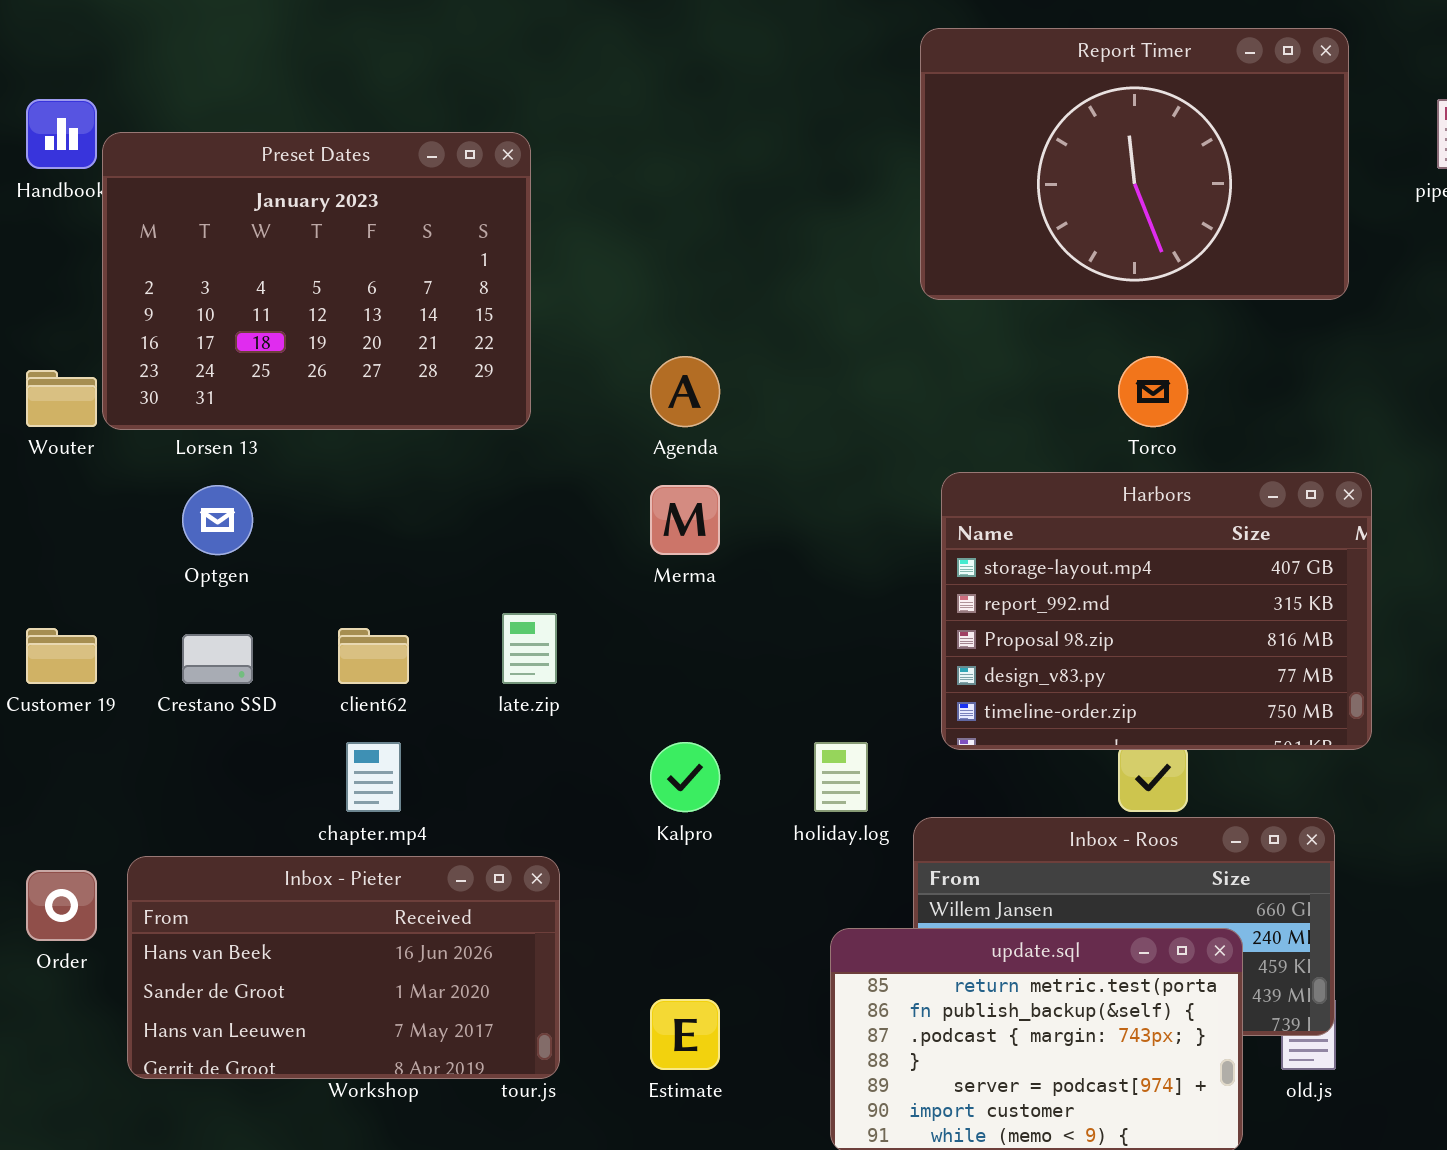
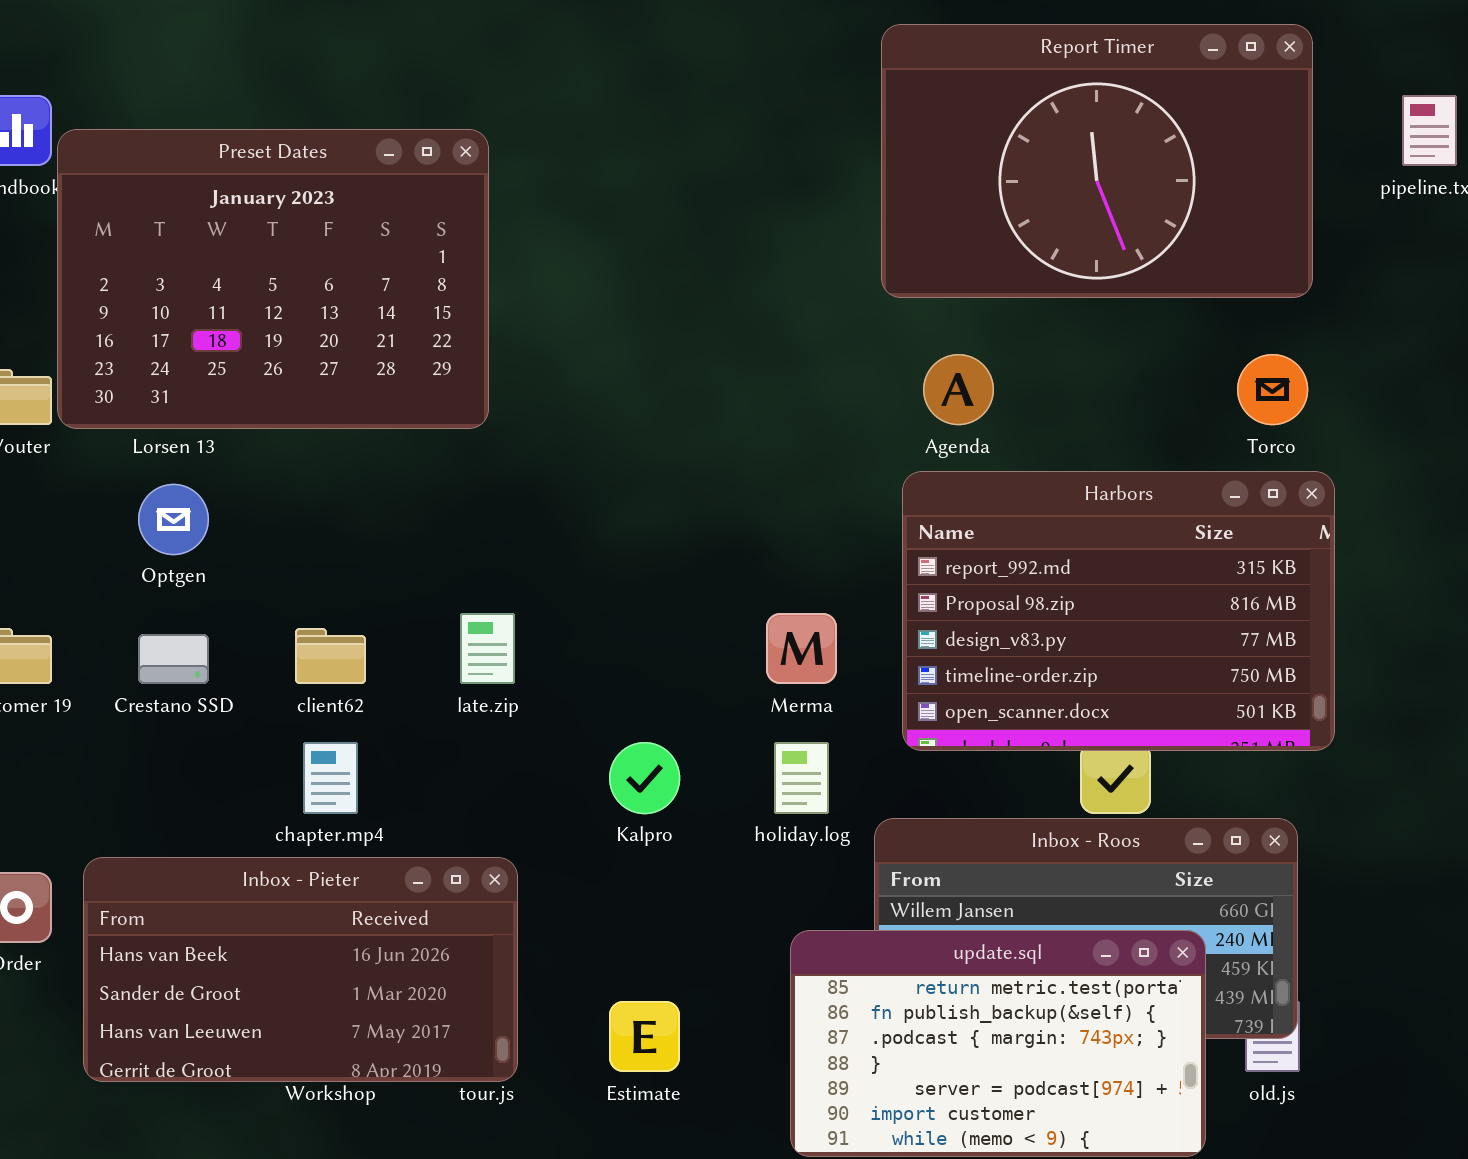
Agenda: [650,356,720,427] -> [923,354,994,425], moved
Torco: [1118,356,1188,427] -> [1237,354,1308,425], moved
Harbors: [941,472,1372,750] -> [902,471,1335,751], scrolled down 1 row
Merma: [650,485,720,555] -> [766,613,837,684], moved

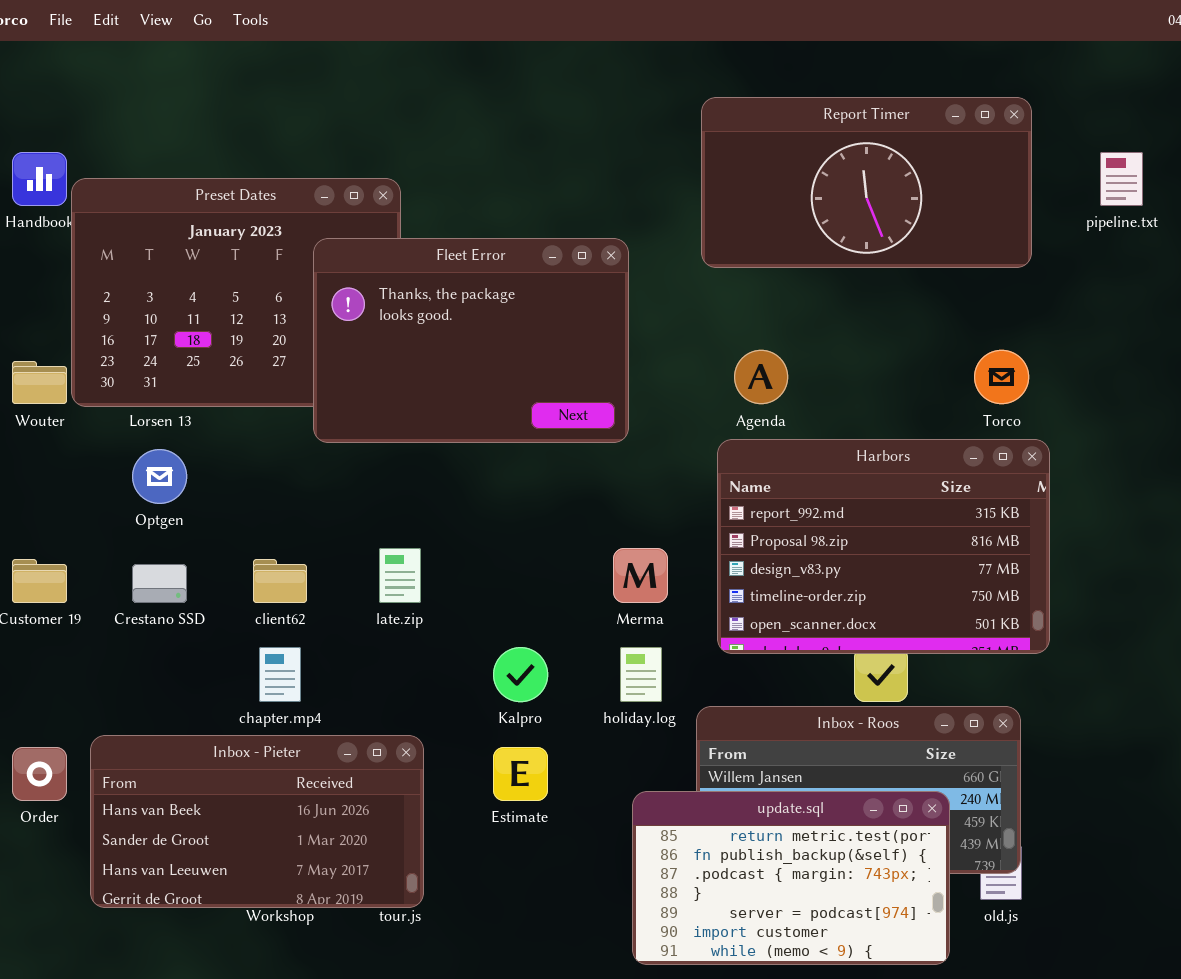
Report Timer: [881,24,1313,298] -> [701,97,1032,268], resized
Fleet Error: none -> [313,238,629,443], opened
Estimate: [609,1001,680,1072] -> [493,747,548,801], moved

